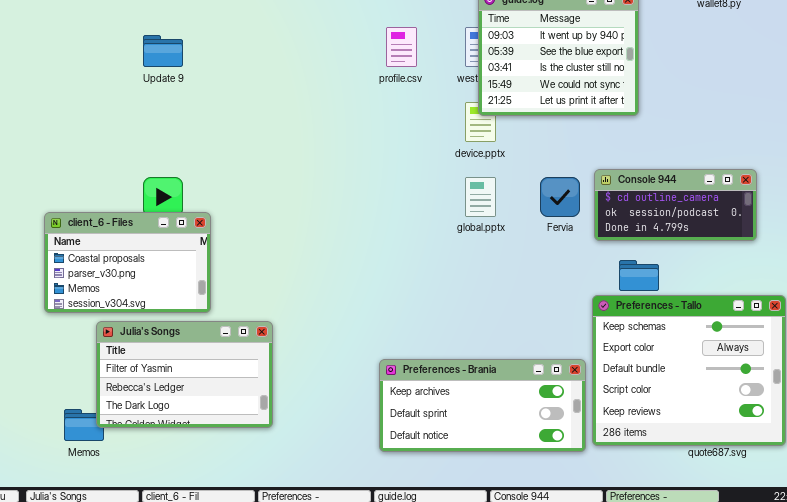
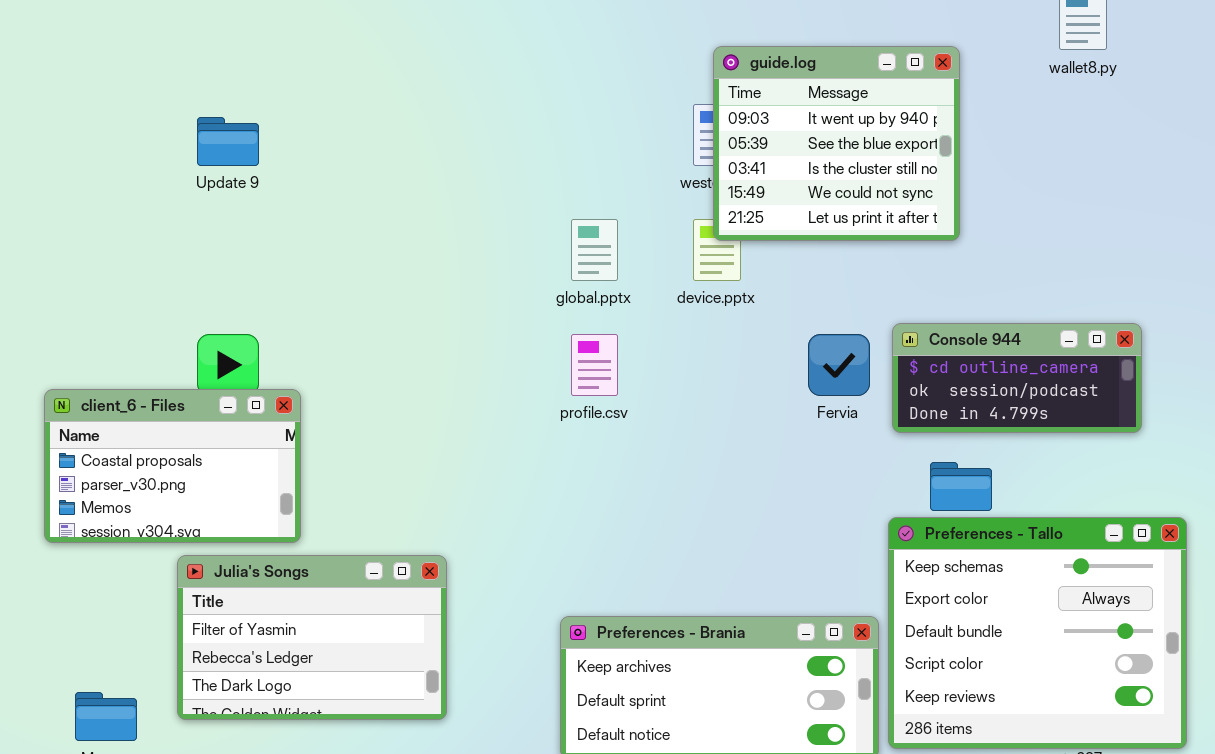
profile.csv: [386,27,417,67] -> [571,334,618,396], moved
global.pptx: [465,177,496,217] -> [571,219,618,281], moved
Julia's Songs: [96,321,273,428] -> [177,555,447,720], moved

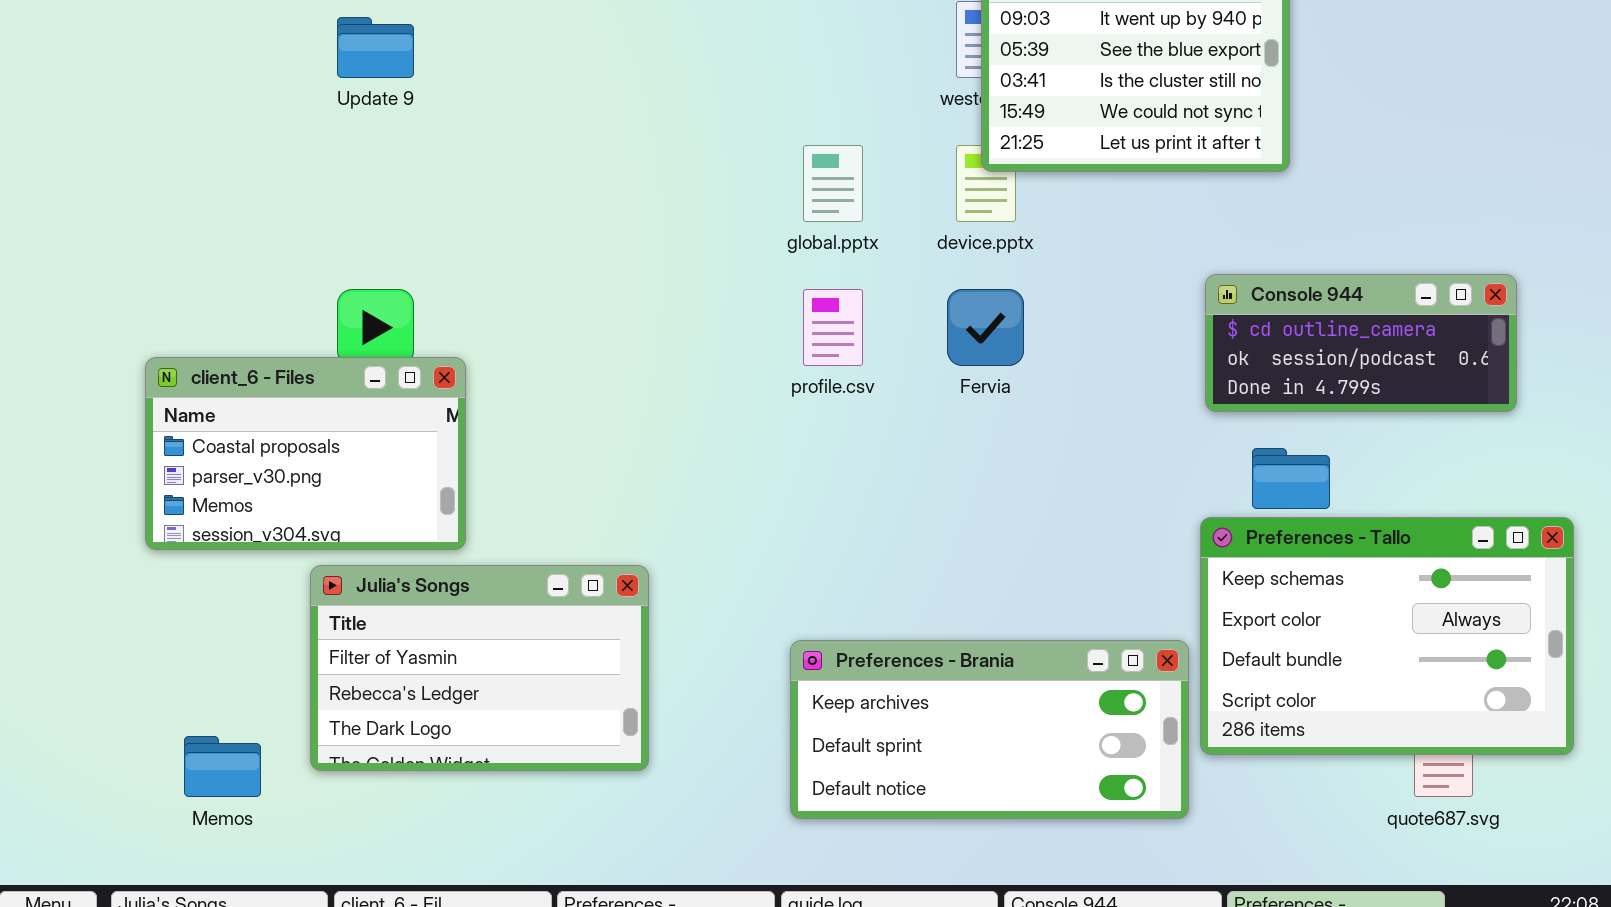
Fervia: [808,334,870,396] -> [947,289,1024,366], moved
Preferences - Tallo: [888,517,1187,749] -> [1200,517,1574,755], resized

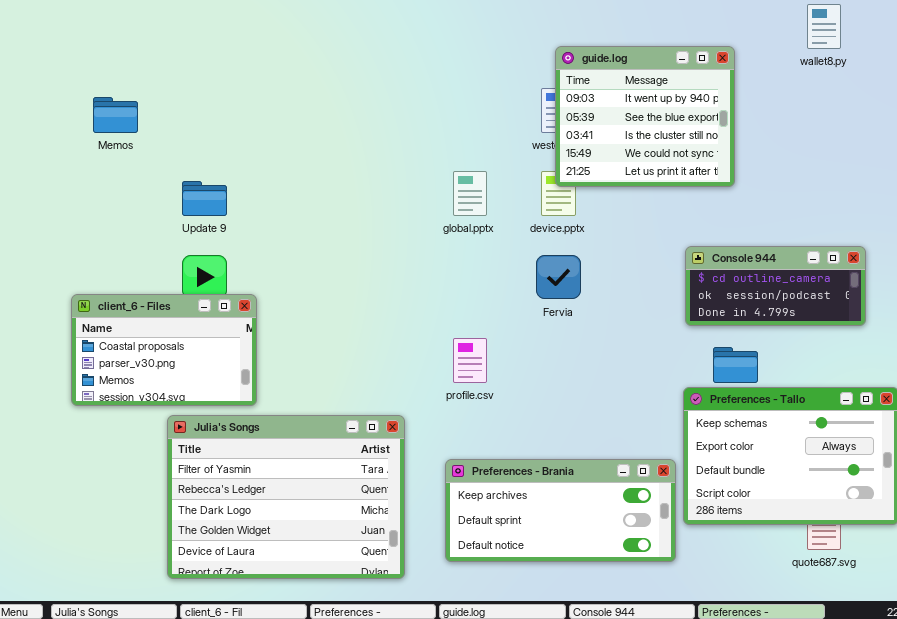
Update 9: [337,17,414,78] -> [182,181,227,216], moved
profile.csv: [803,289,863,366] -> [453,338,487,383], moved
Julia's Songs: [310,565,649,771] -> [167,415,405,579], resized
Memos: [184,736,261,797] -> [93,97,138,133], moved

